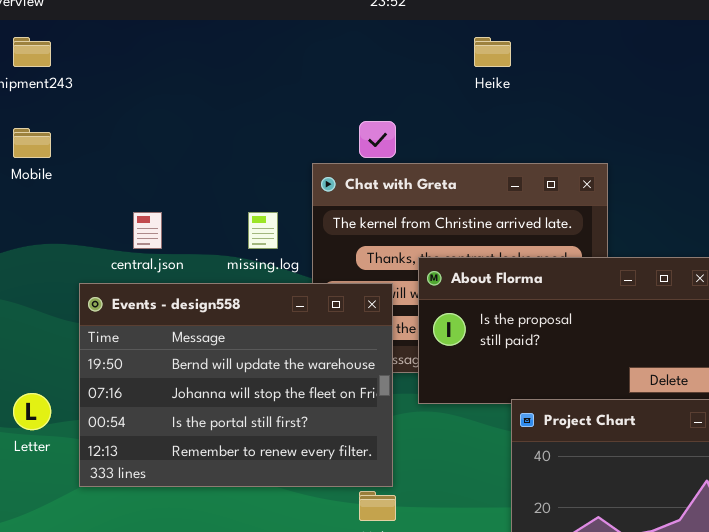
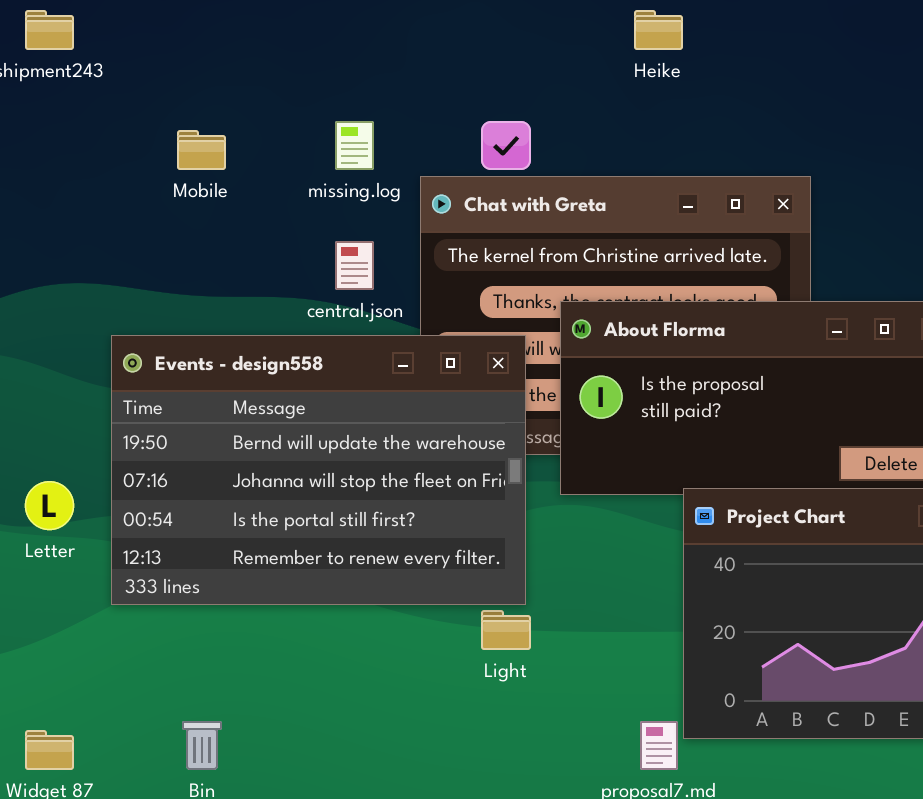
Mobile: [13,128,51,158] -> [177,130,226,170], moved
central.json: [133,212,162,249] -> [335,241,374,290], moved
missing.log: [248,212,278,249] -> [335,121,374,170], moved

